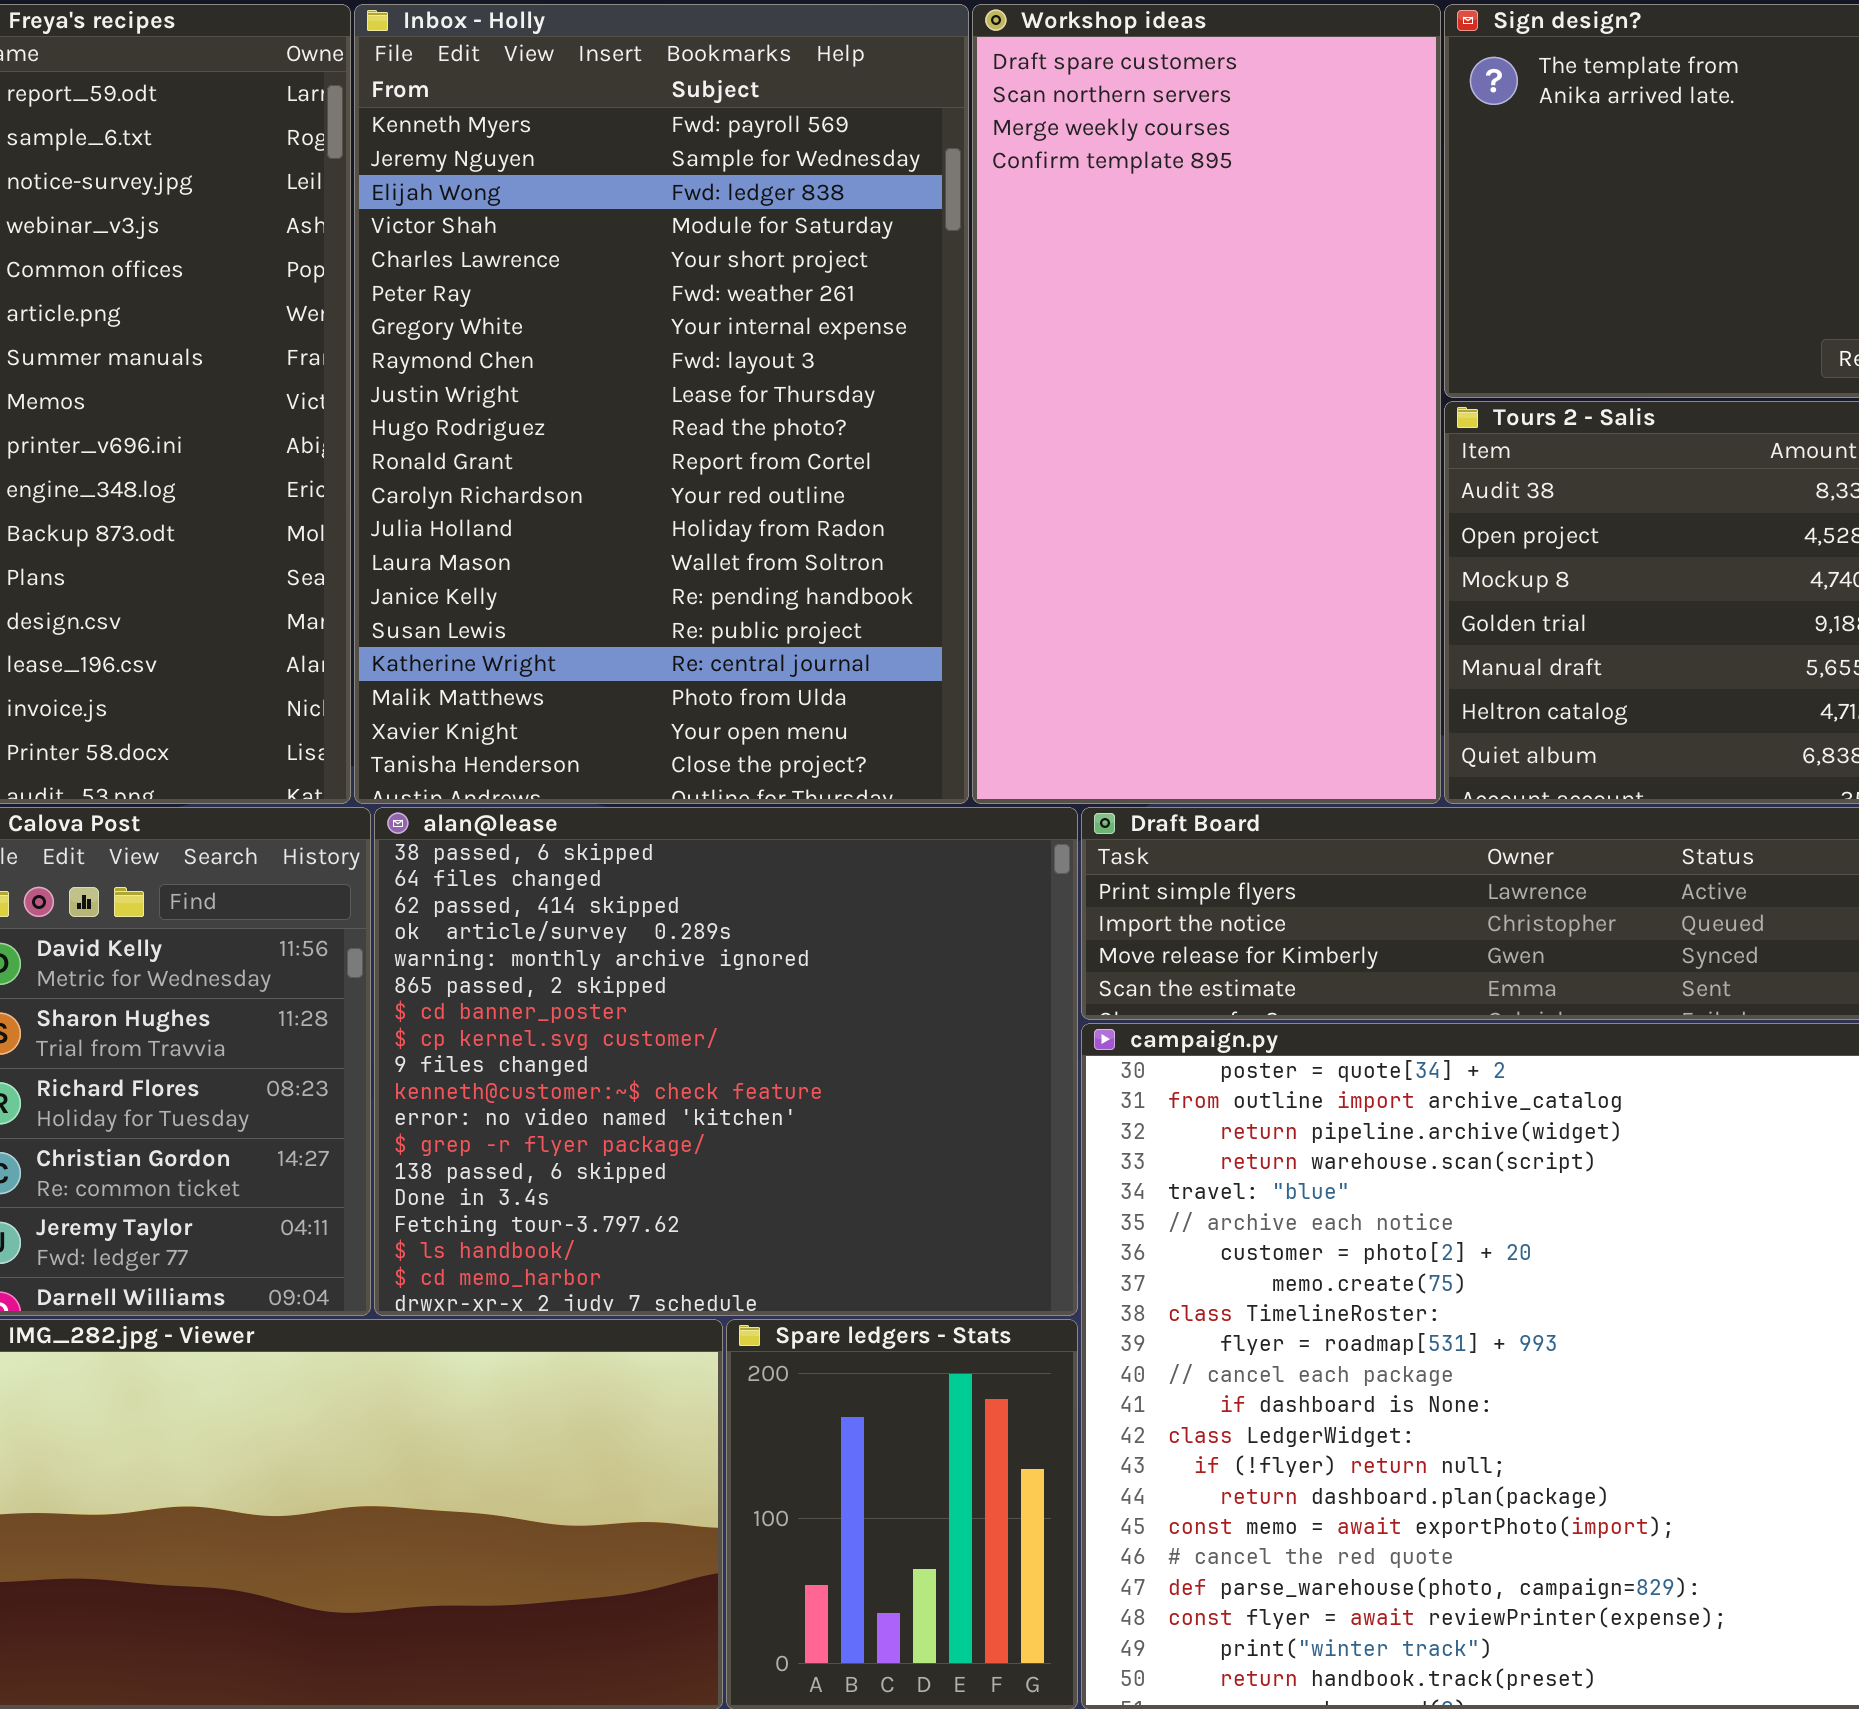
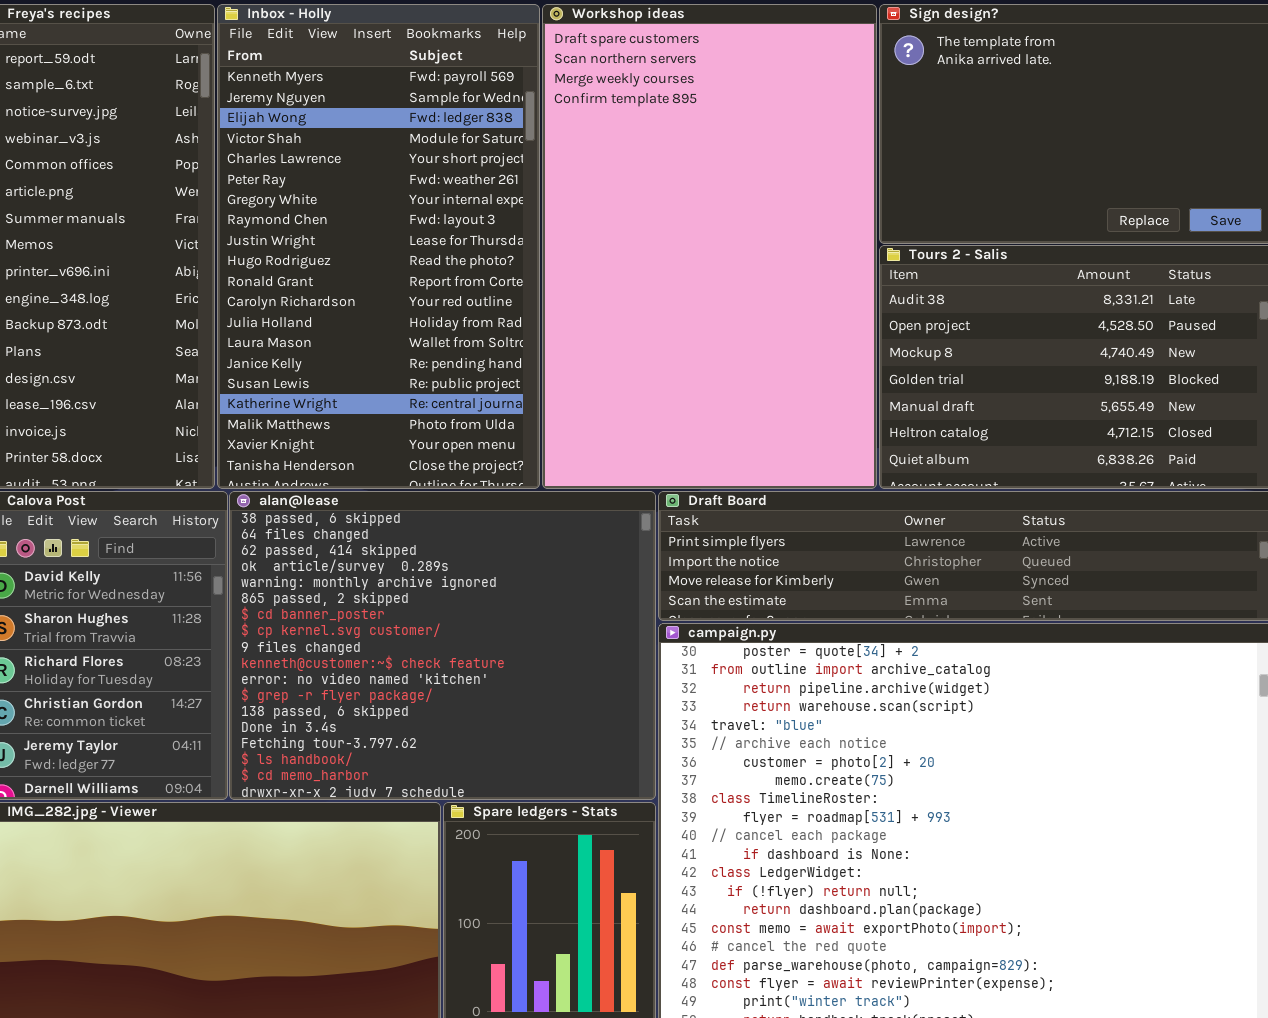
Inbox - Holly: [354,4,969,804] -> [217,4,540,489], resized
Workshop ideas: [972,4,1441,804] -> [542,4,877,489], resized

